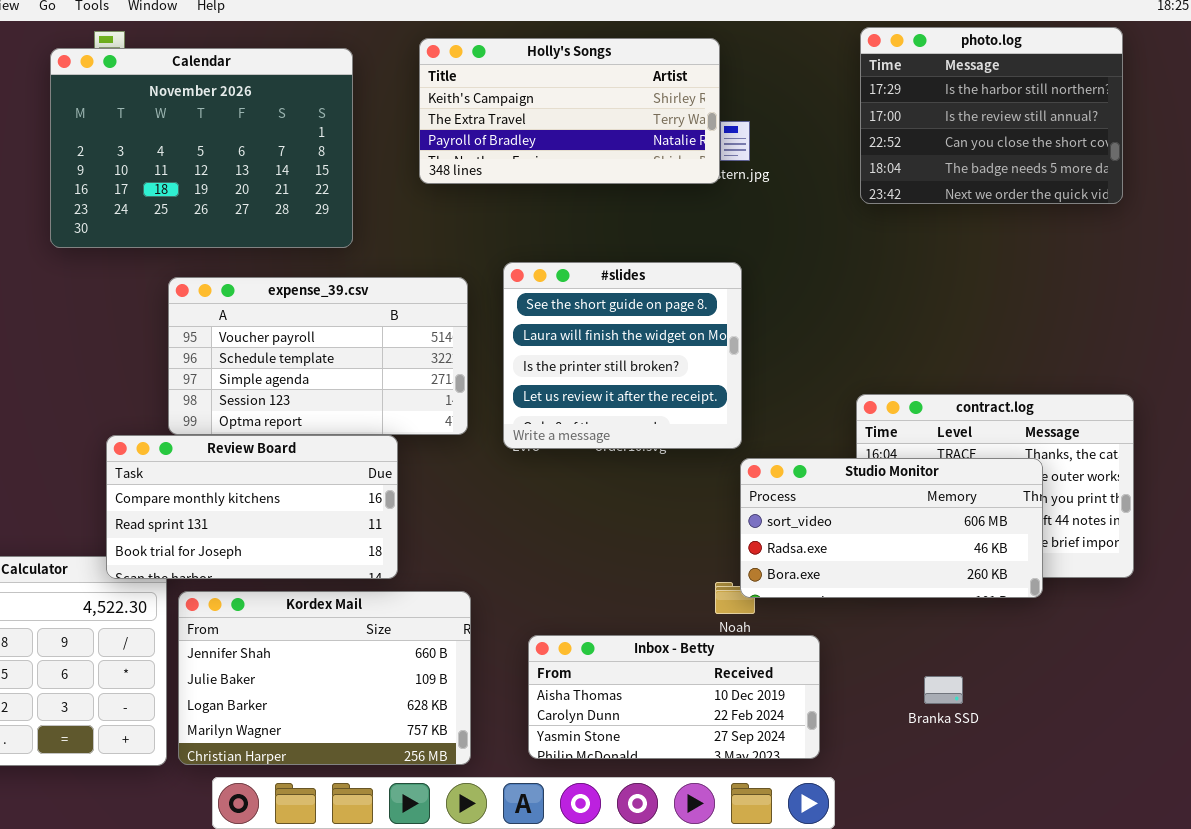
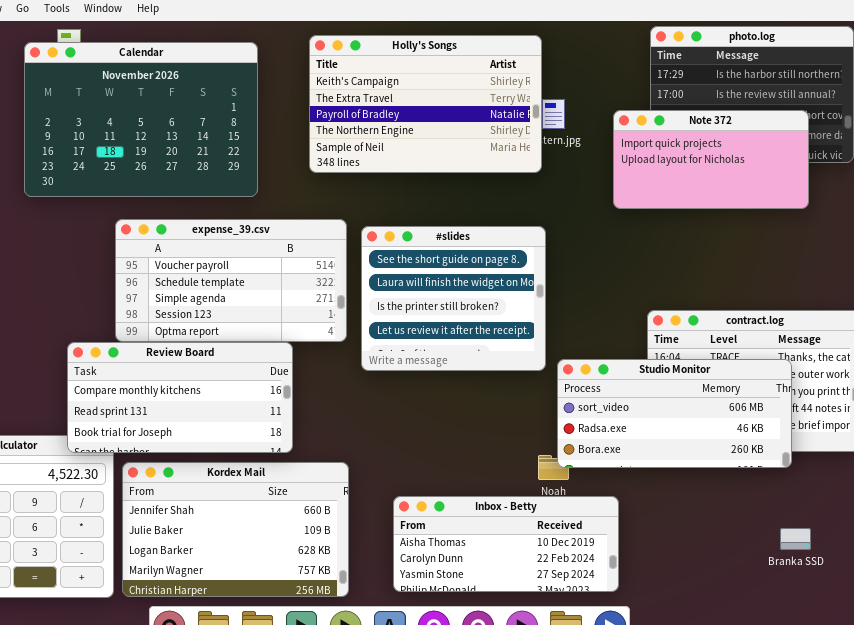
Holly's Songs: [419,38,720,184] -> [309,35,542,173], resized
Note 372: none -> [613,110,809,209], opened
#slides: [503,262,742,449] -> [361,226,546,371], moved
Branka SSD: [924,676,963,704] -> [780,528,811,550], moved

